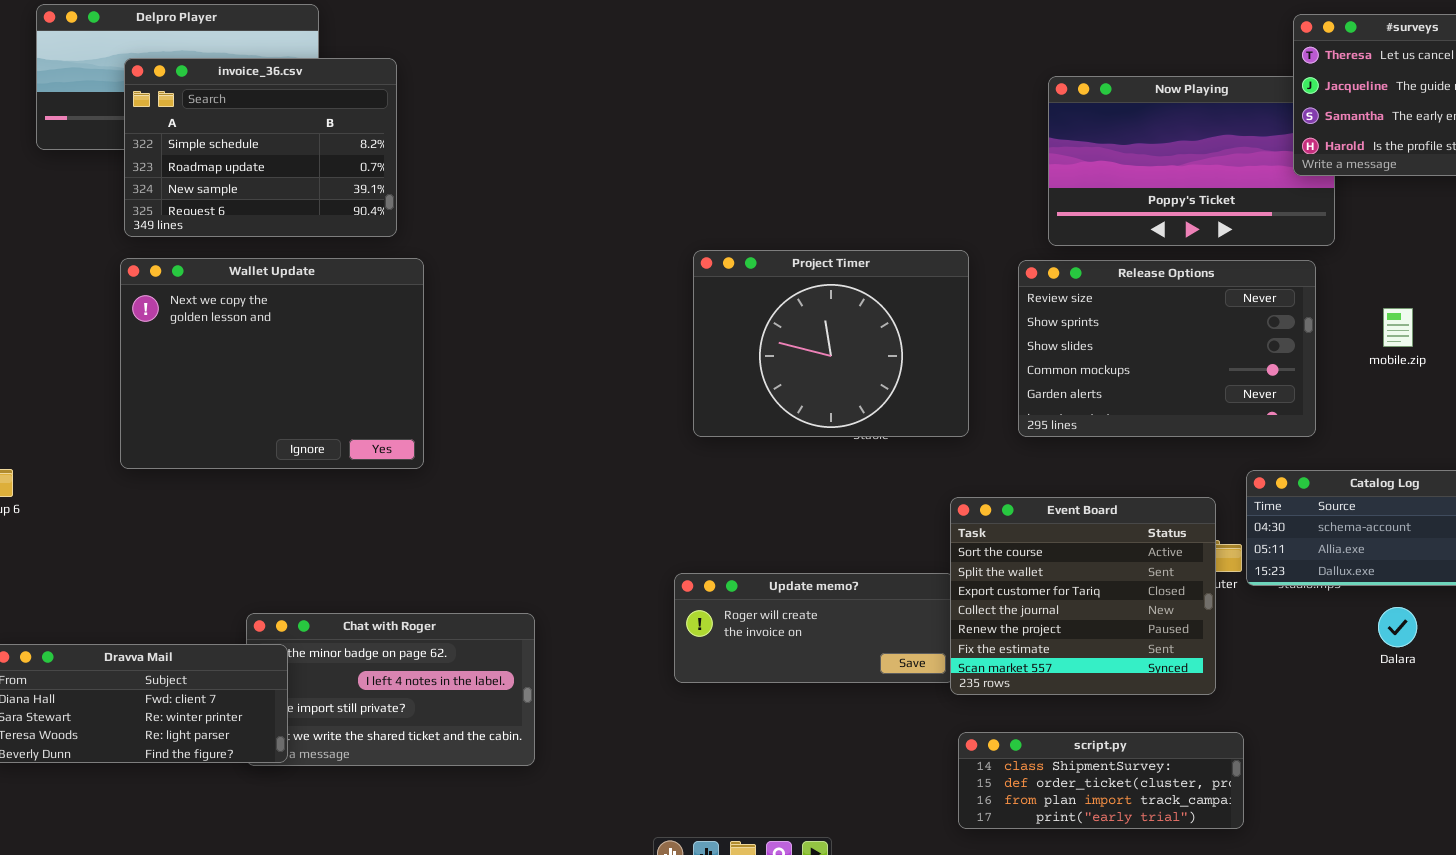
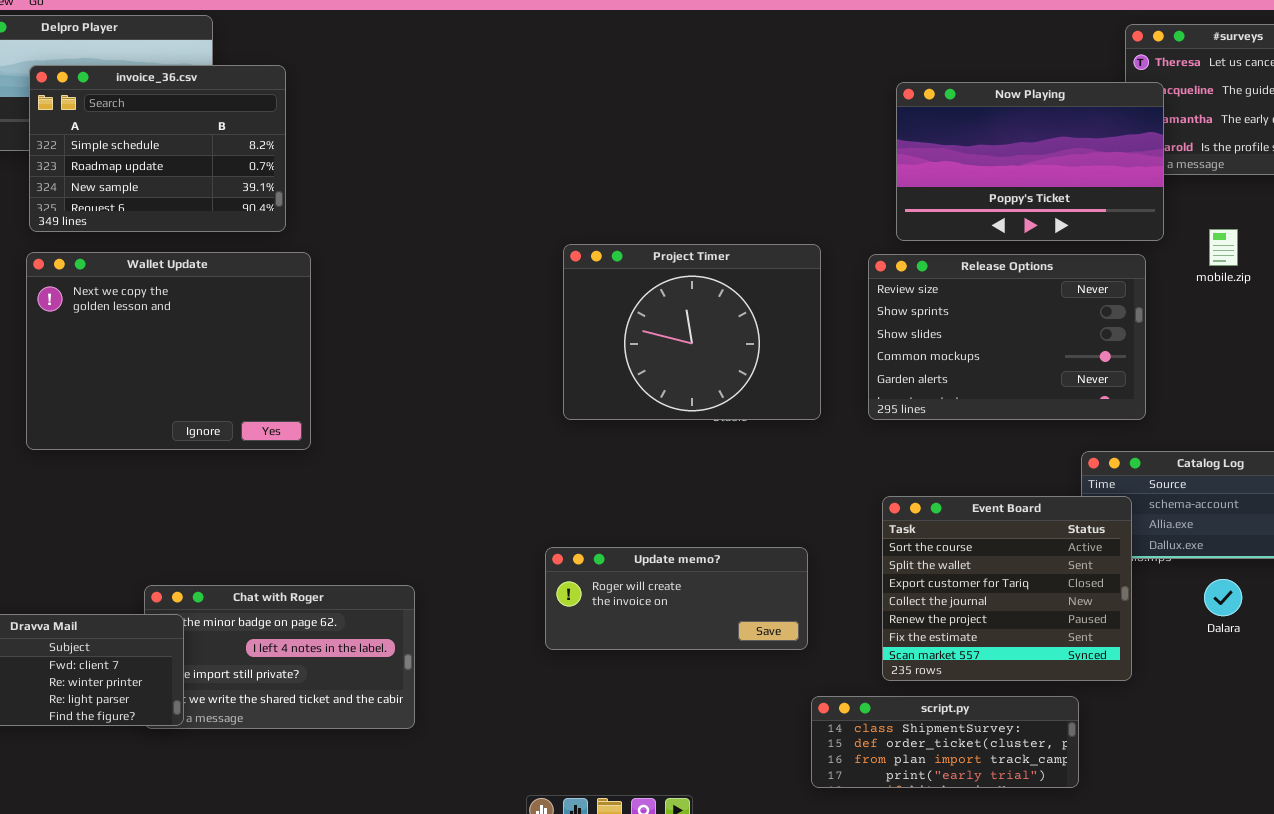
Now Playing: [1048,76,1335,246] -> [896,82,1164,241], raised
mobile.zip: [1383,308,1413,347] -> [1209,229,1238,266], moved
Event Board: [950,497,1216,695] -> [882,496,1132,681], moved

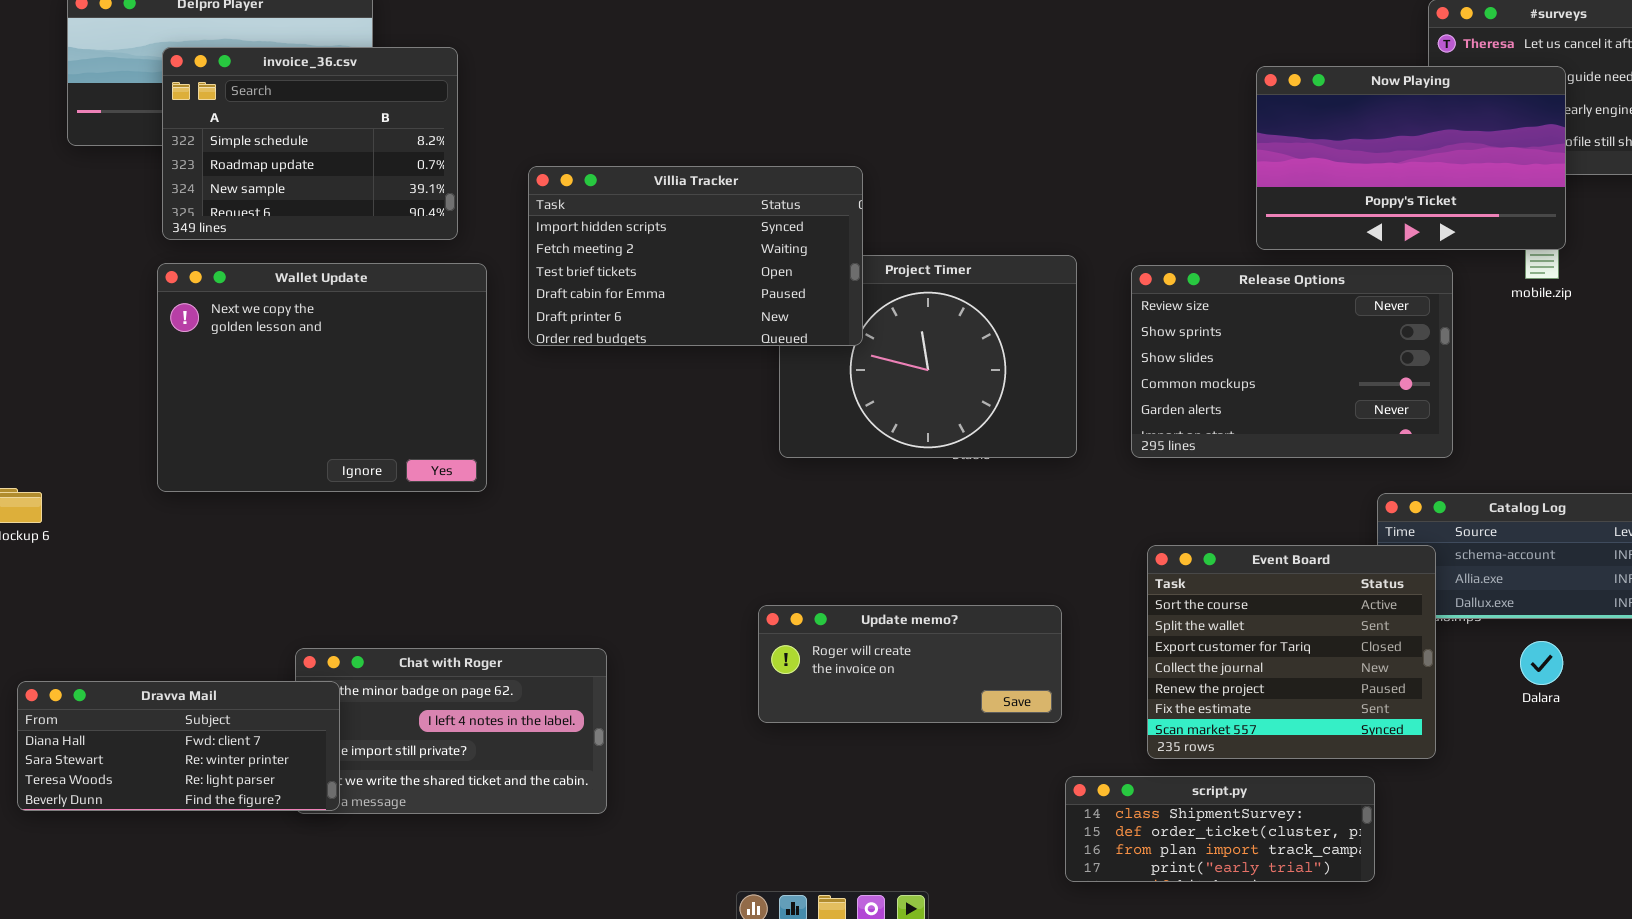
Now Playing: [896,82,1164,241] -> [1256,66,1566,250], moved
Villia Tracker: none -> [528,166,863,346], opened

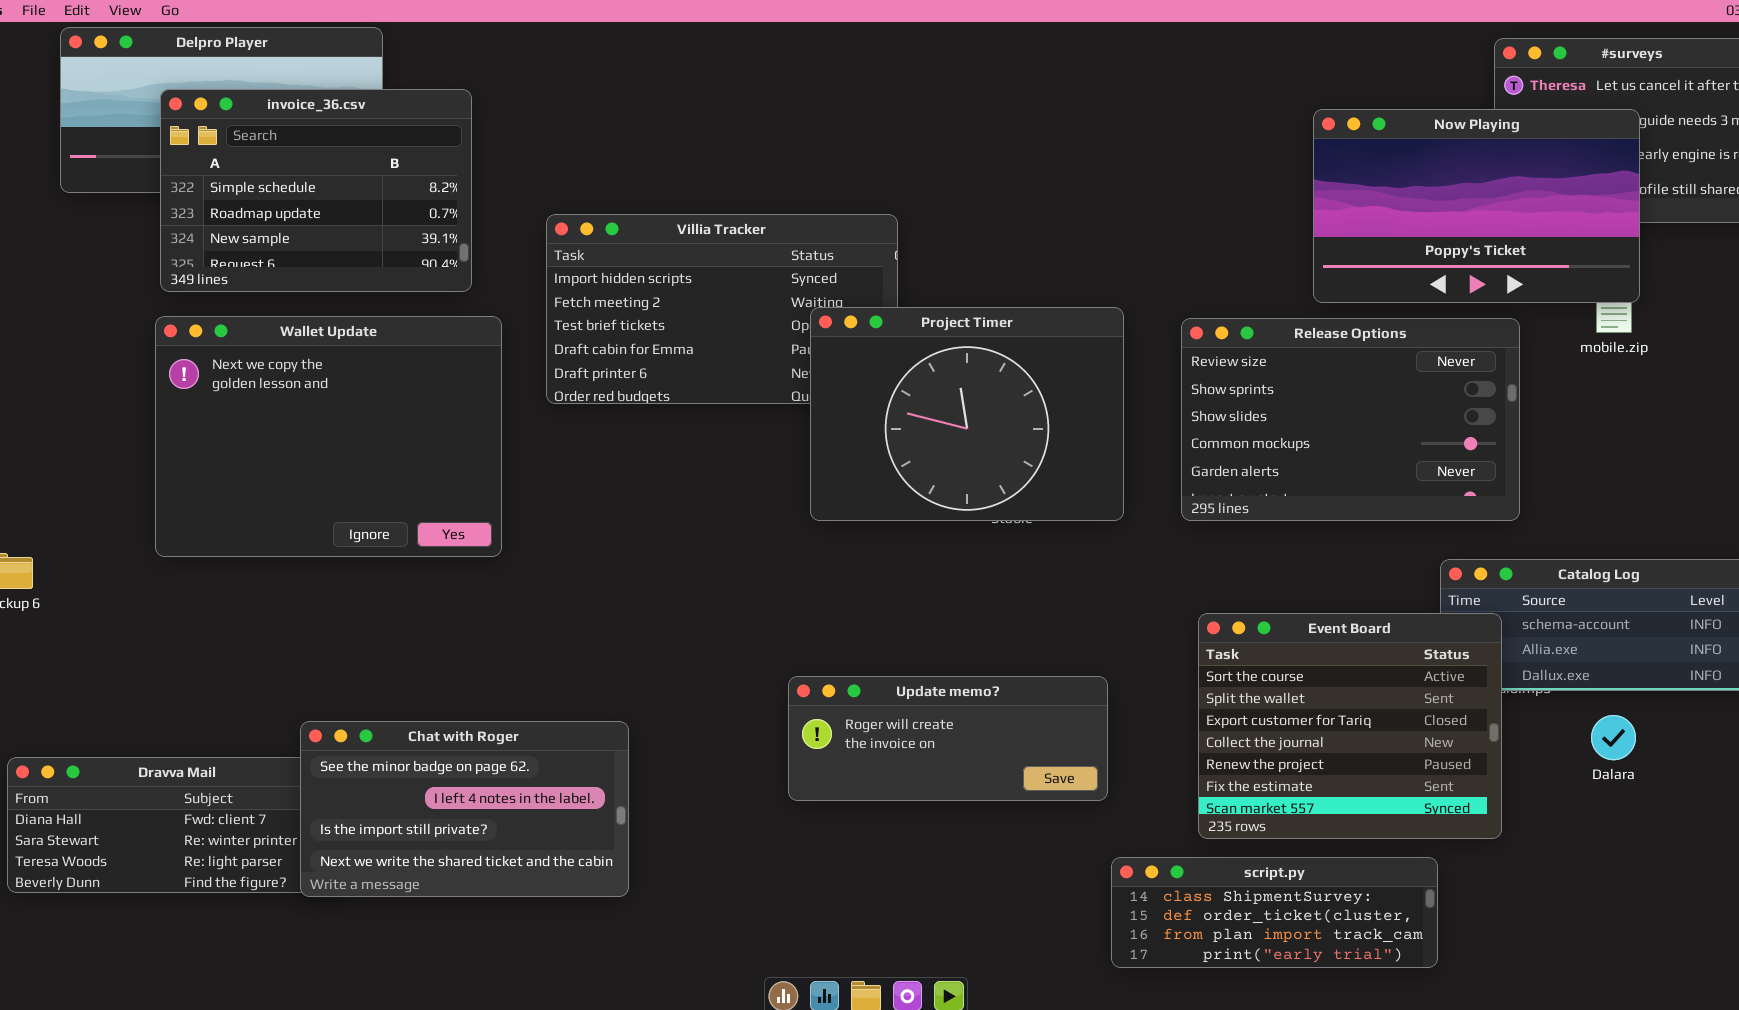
Project Timer: [779,255,1077,458] -> [810,307,1124,521], raised
Chat with Roger: [295,648,607,814] -> [300,721,629,897], raised

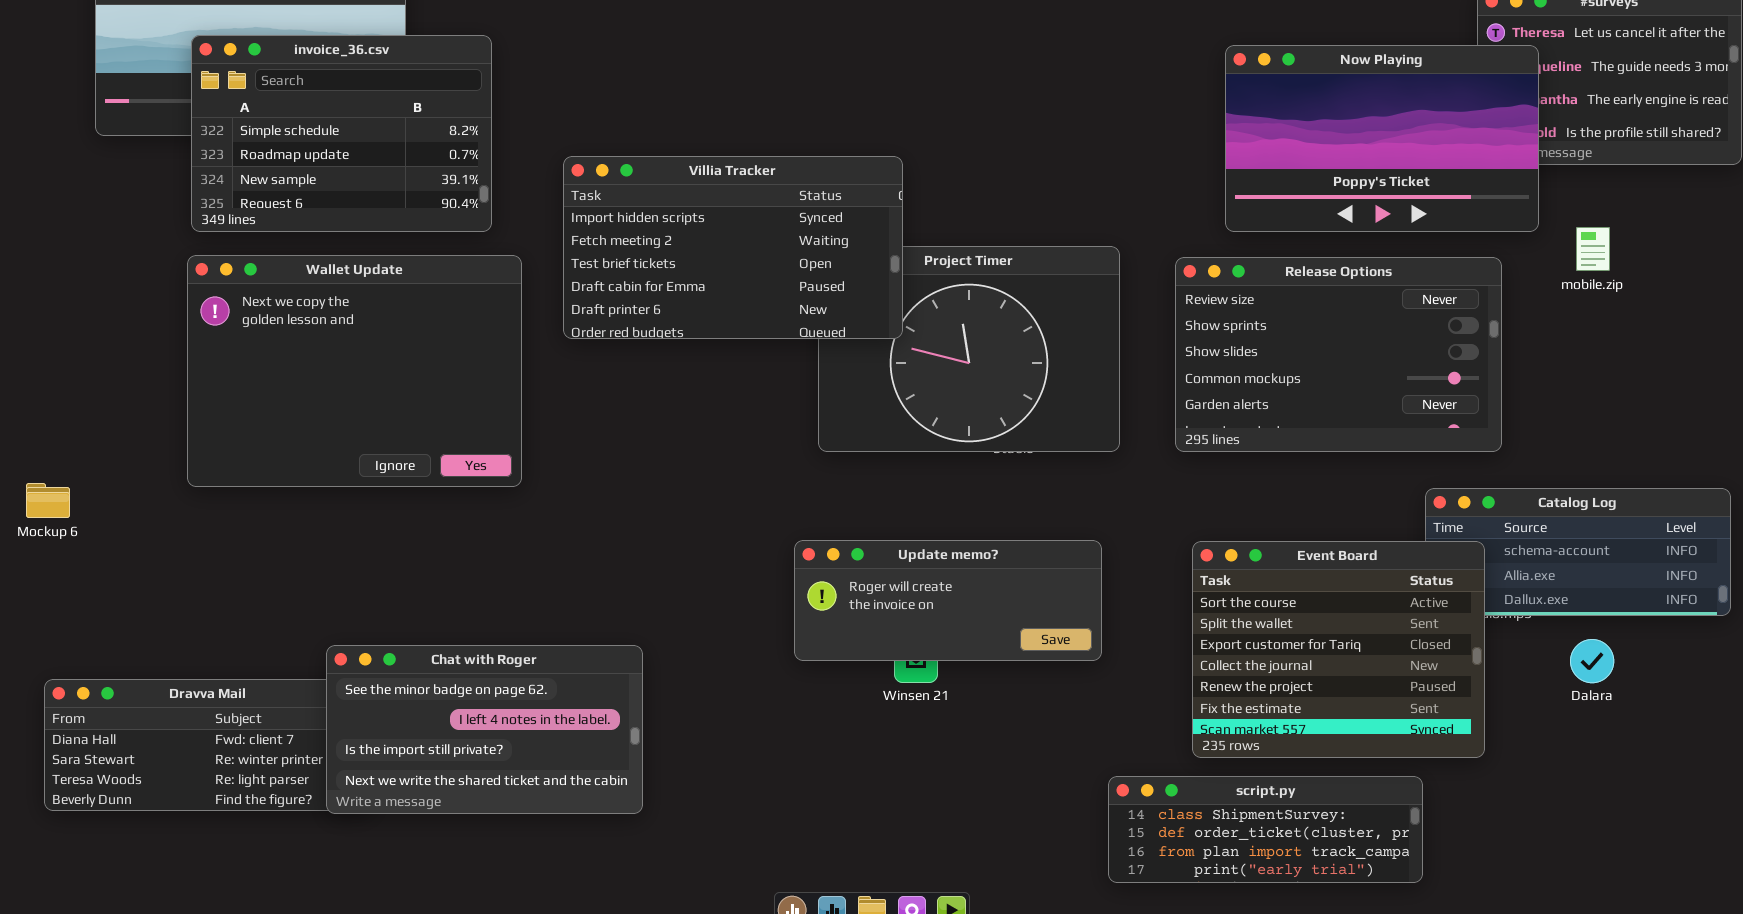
Now Playing: [1313,109,1640,303] -> [1225,45,1539,232], moved
Villia Tracker: [546,214,898,404] -> [563,156,903,339], raised
Update memo?: [788,676,1108,801] -> [794,540,1102,661], moved

